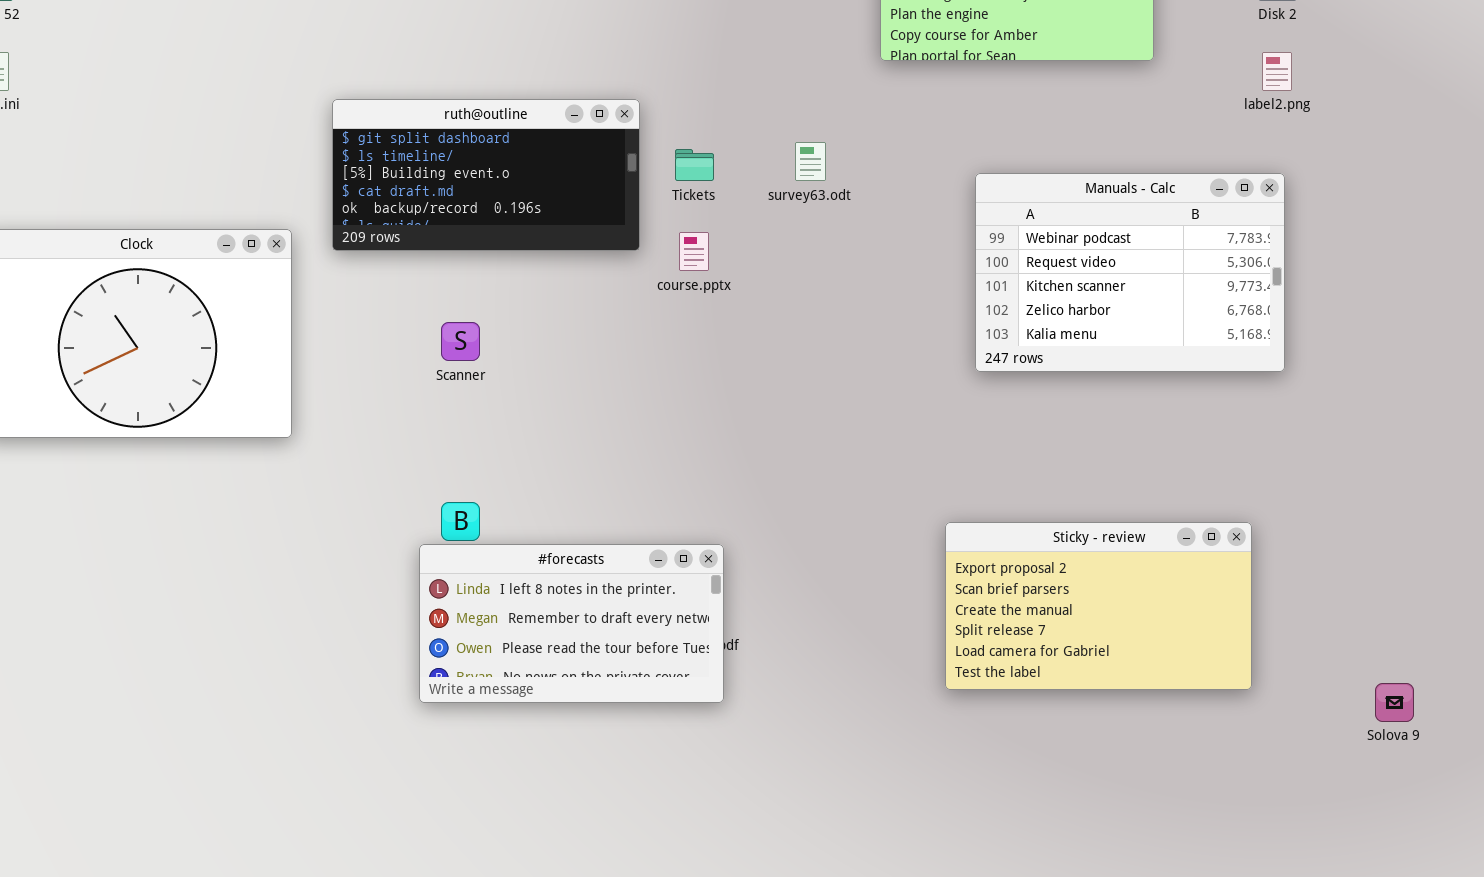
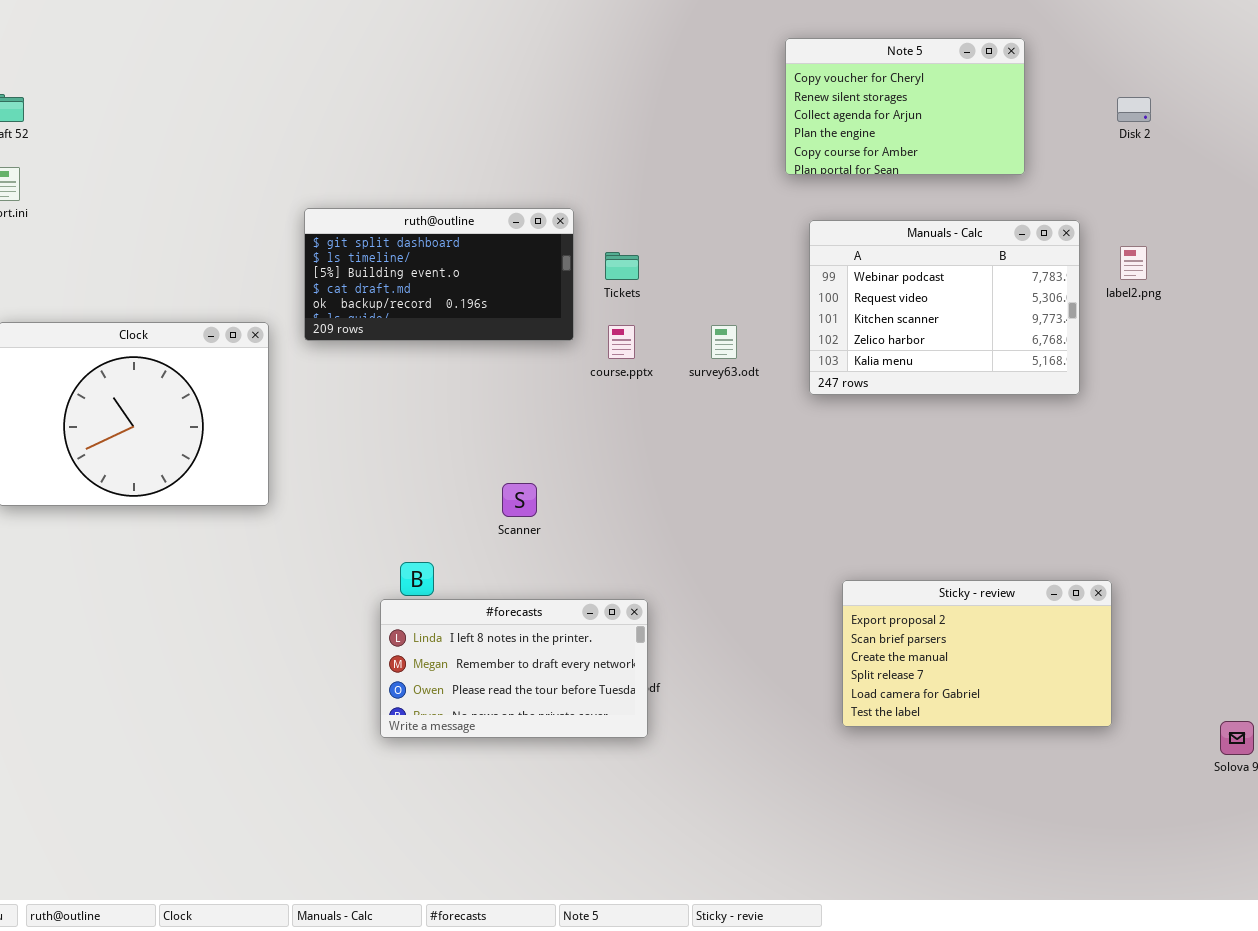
label2.png: [1262,52,1292,91] -> [1120,246,1147,280], moved
survey63.odt: [795,142,826,181] -> [711,325,737,359], moved
Manuals - Calc: [975,173,1285,372] -> [809,220,1080,395], moved
Scanner: [441,322,480,361] -> [502,483,537,517], moved

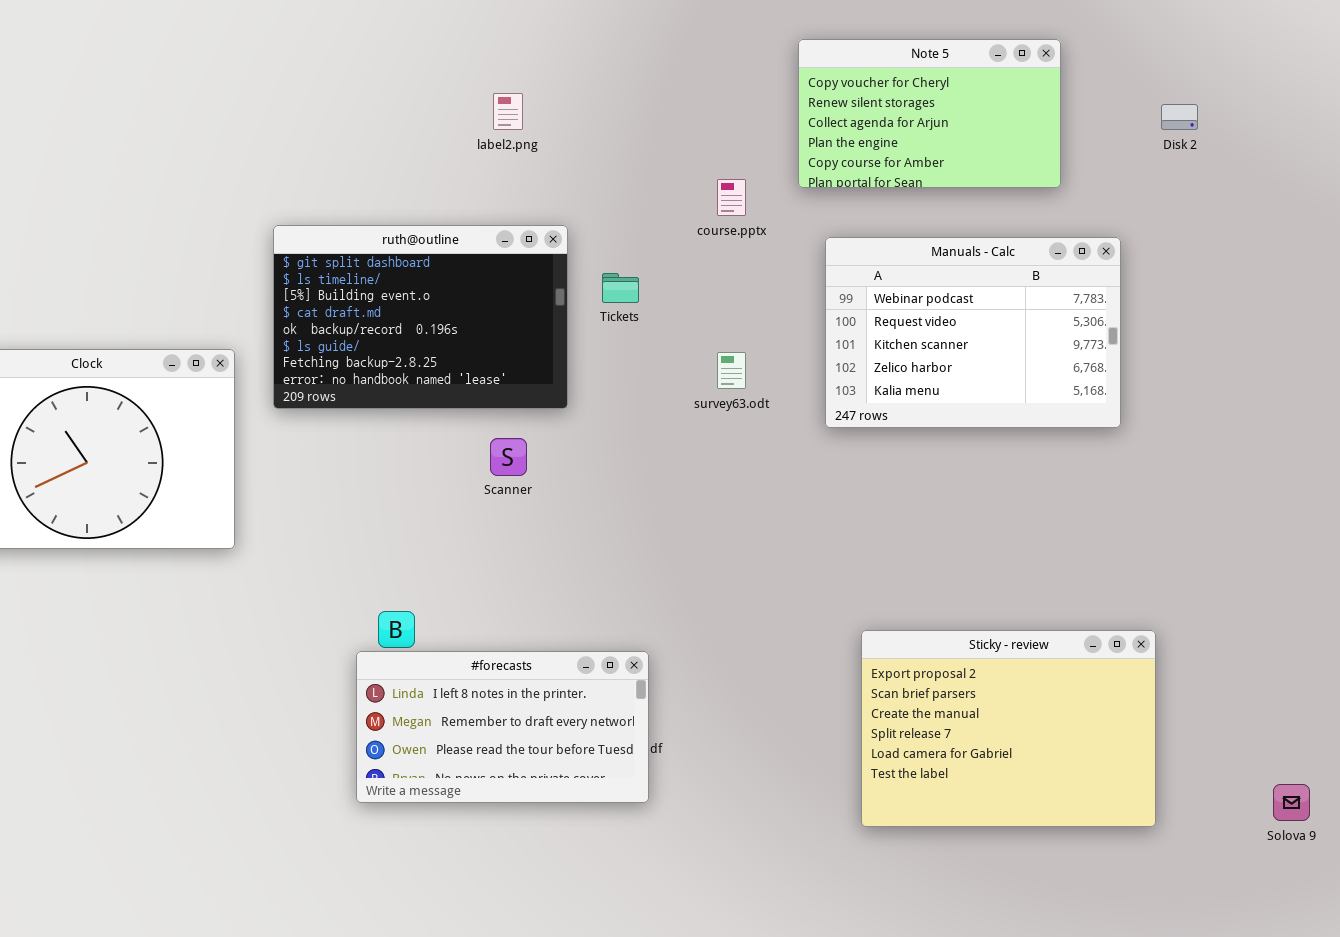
ruth@outline: [304,208,574,341] -> [273,225,568,409], resized
label2.png: [1120,246,1147,280] -> [493,93,523,130], moved
course.pptx: [608,325,635,359] -> [717,179,746,216], moved
Scanner: [502,483,537,517] -> [490,438,527,476], moved
Sticky - review: [842,580,1112,727] -> [861,630,1156,827], resized

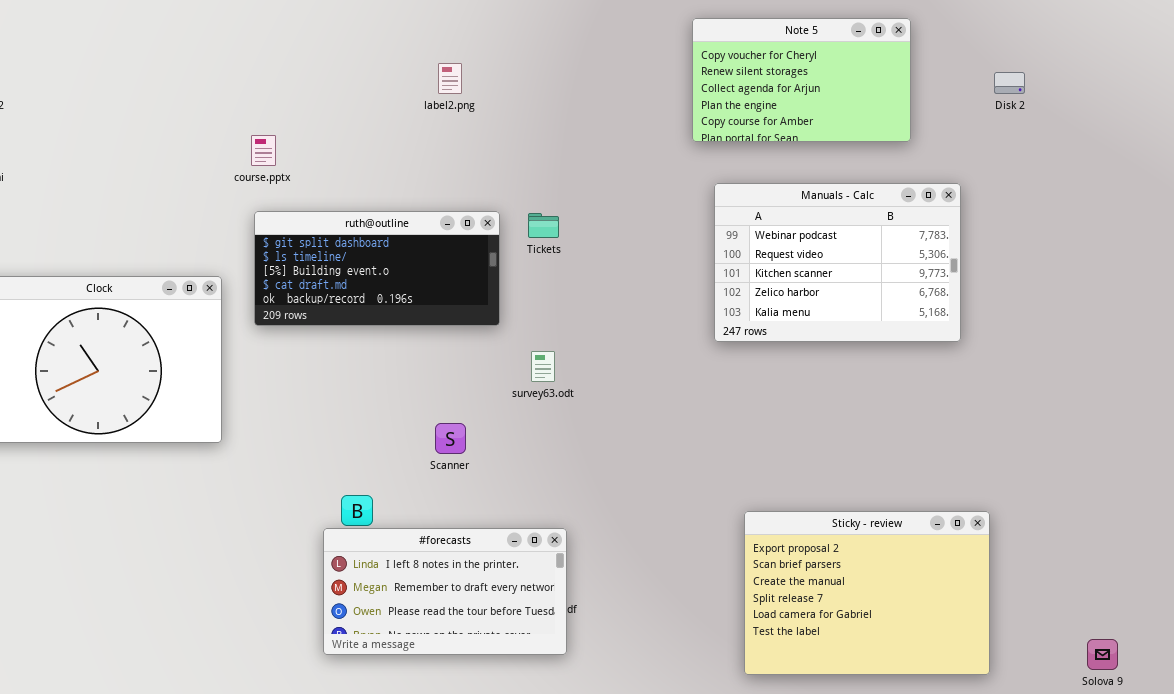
course.pptx: [717,179,746,216] -> [251,135,276,166], moved
ruth@outline: [273,225,568,409] -> [254,211,500,326], resized
survey63.odt: [717,352,746,389] -> [531,351,555,382], moved
Scanner: [490,438,527,476] -> [435,423,466,454], moved

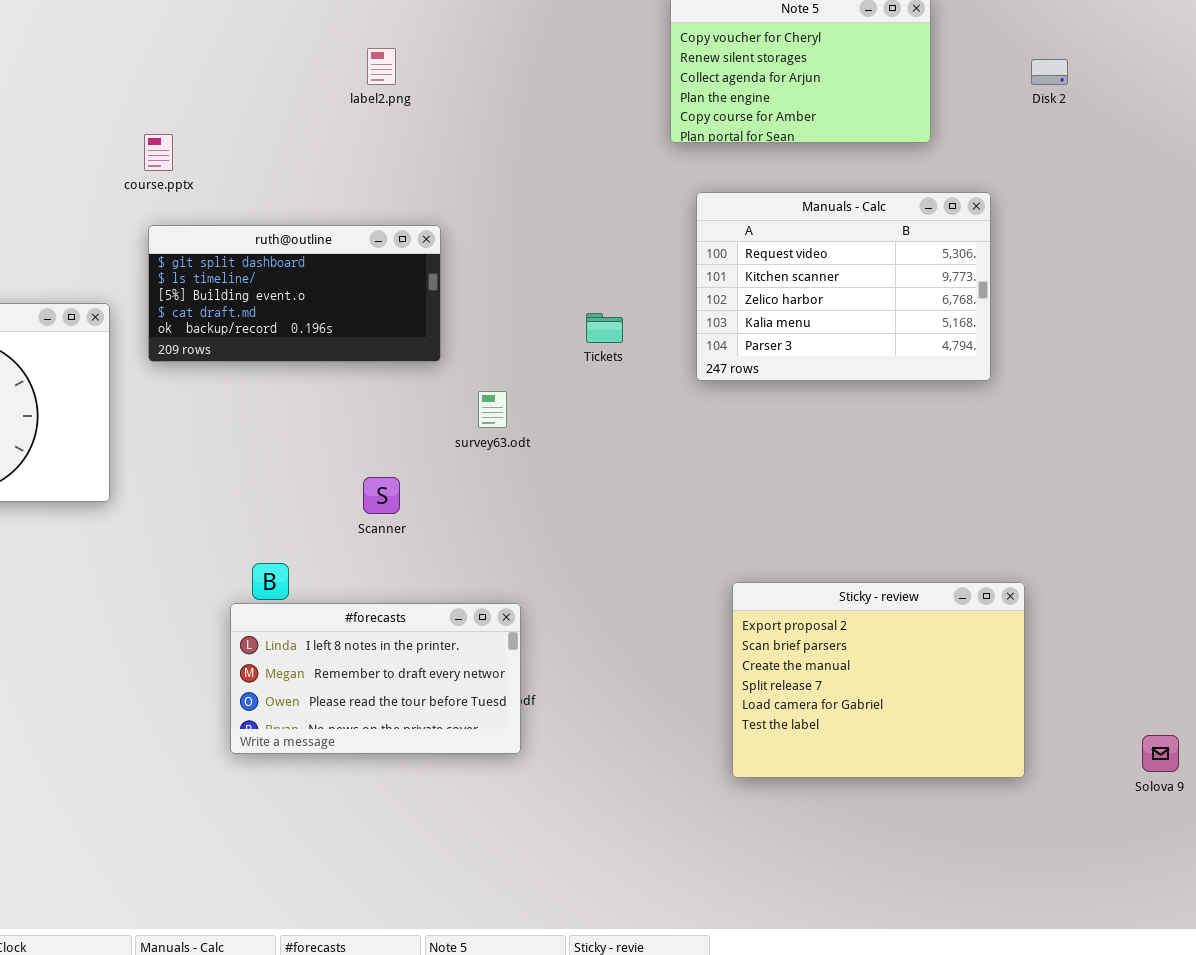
Manuals - Calc: [714,183,961,342] -> [696,192,991,381], scrolled down 1 row
Tickets: [528,213,559,238] -> [586,313,623,343], moved

